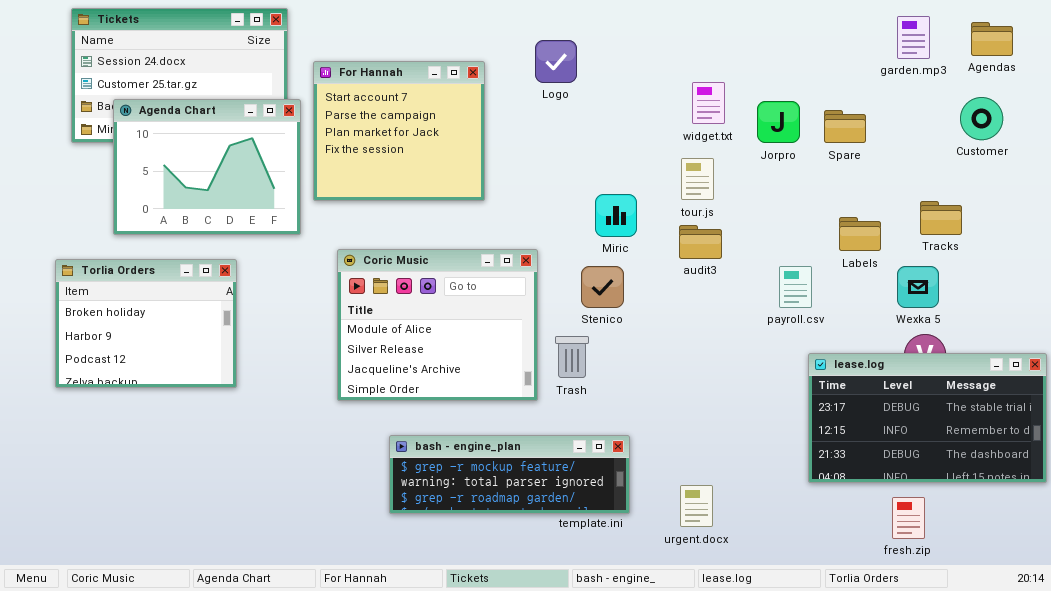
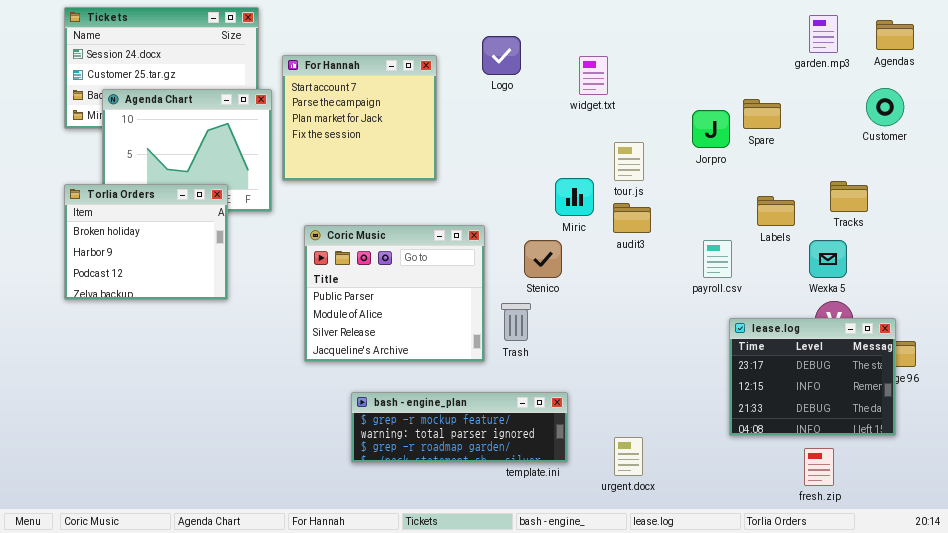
widget.txt: [692,82,725,124] -> [579,56,608,95], moved
Jorpro: [757,101,800,143] -> [692,110,730,148], moved
Miric: [595,194,637,237] -> [555,178,594,216], moved
Coric Music: [337,249,538,401] -> [304,225,485,362], scrolled up 1 row
Torlia Orders: [55,259,237,388] -> [64,184,228,300], moved
lease.log: [808,353,1047,483] -> [729,318,896,436], resized

